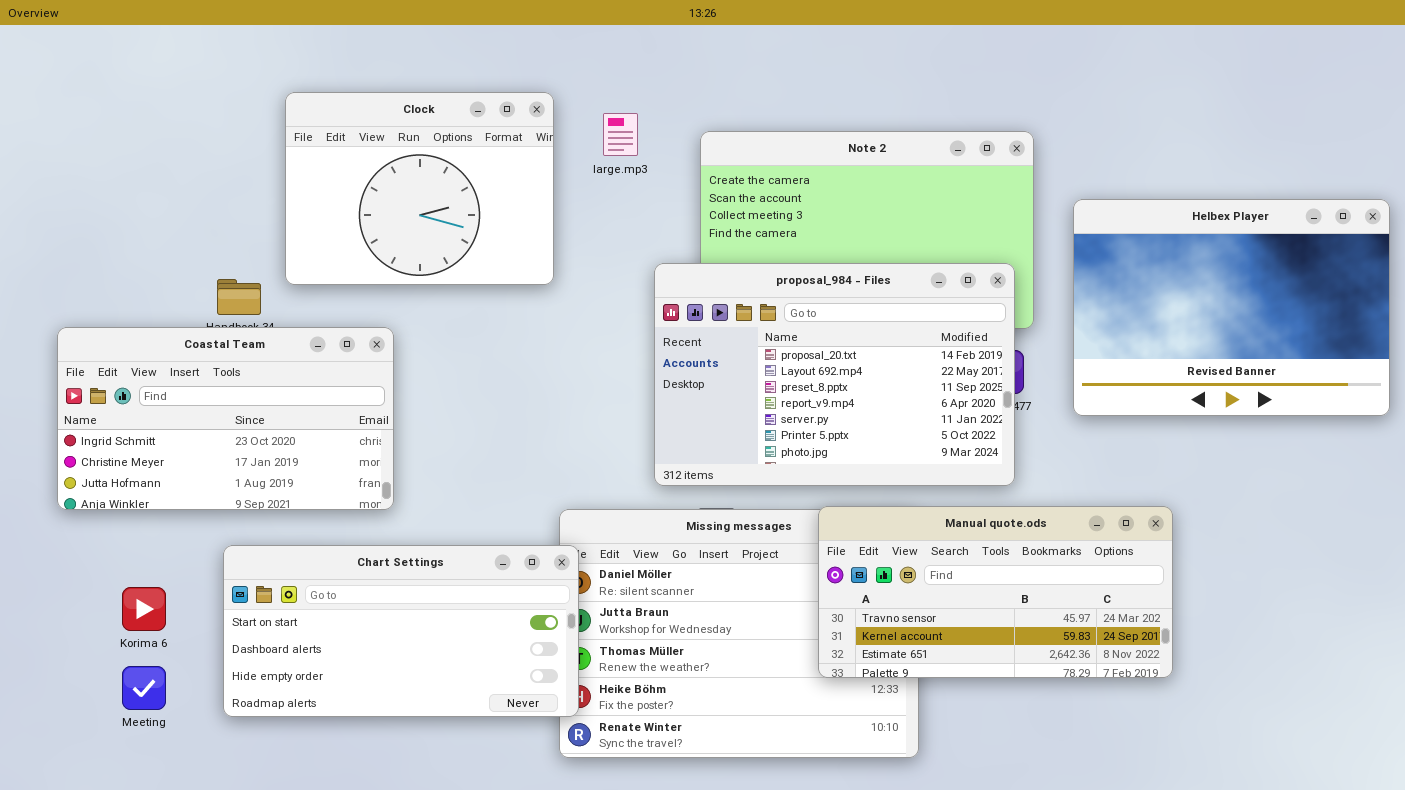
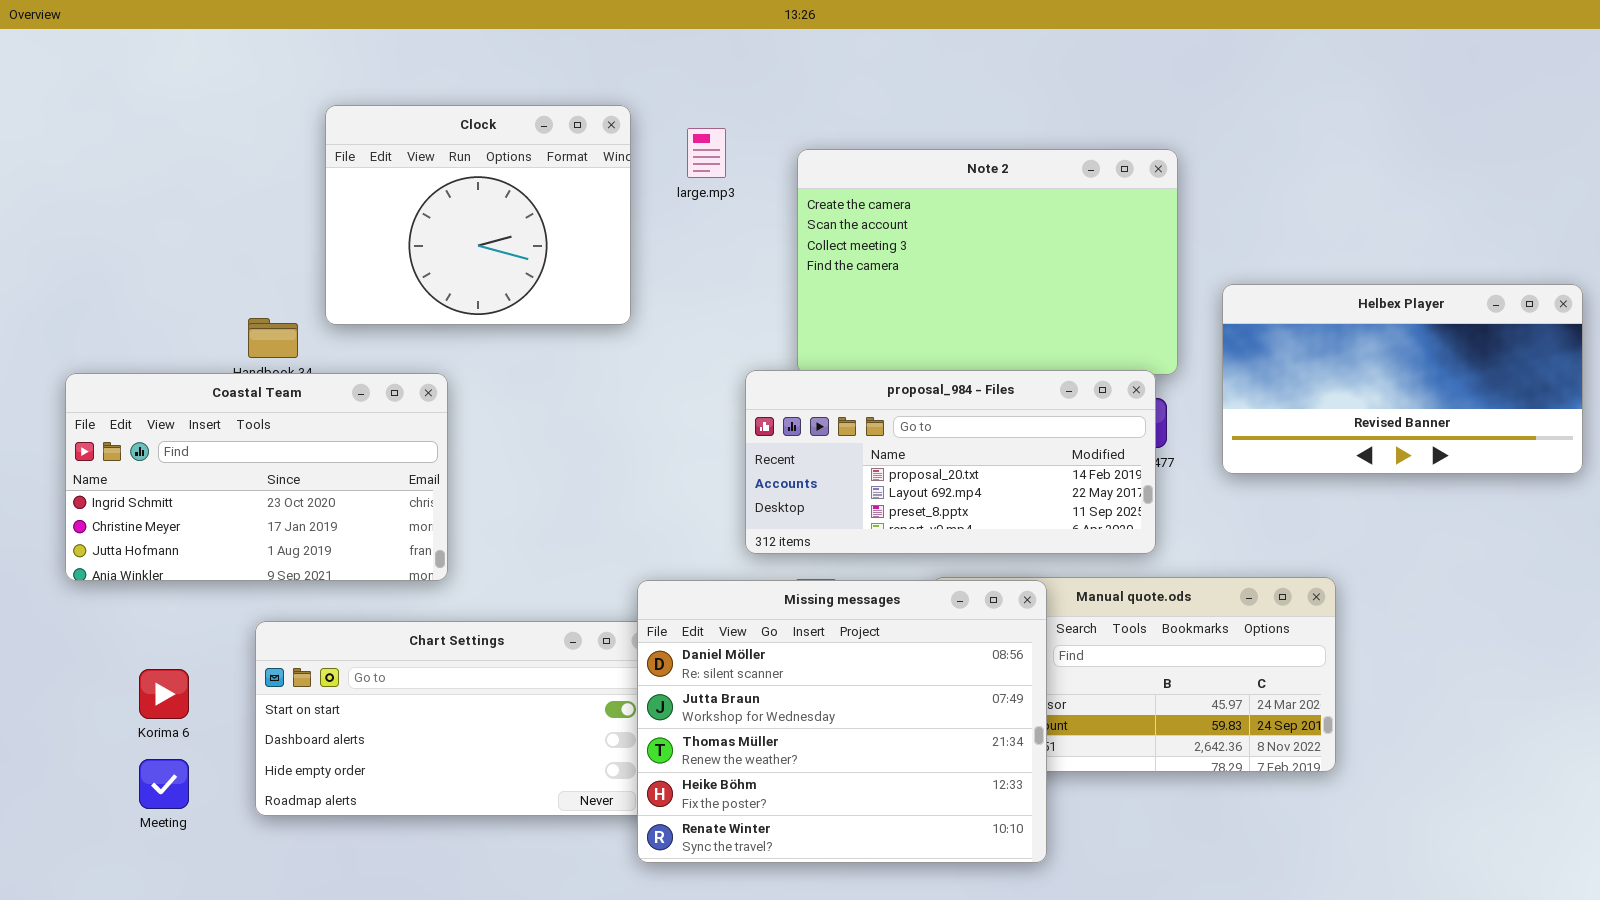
Helbex Player: [1073,199,1390,416] -> [1222,284,1583,474], resized
proposal_984 - Files: [654,263,1015,486] -> [745,370,1156,554], resized
Missing messages: [559,509,919,758] -> [637,580,1047,863], raised

